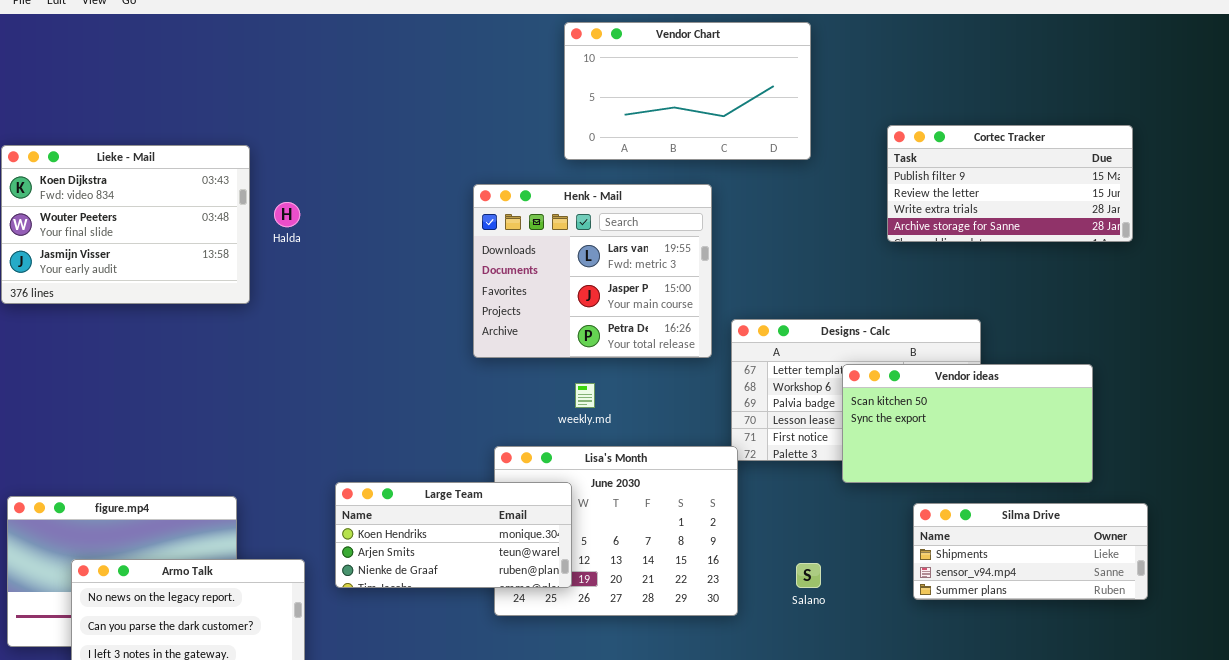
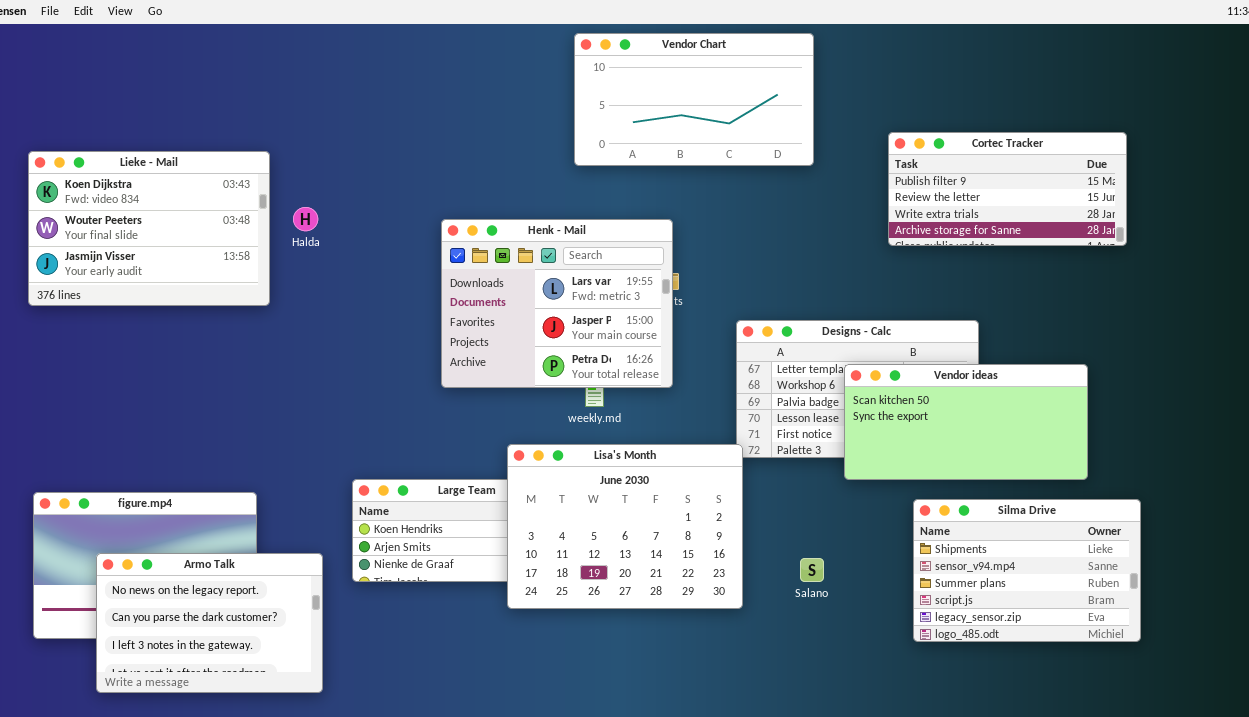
Henk - Mail: [473,184,712,358] -> [441,219,673,388], moved
Lisa's Month: [494,446,738,616] -> [507,444,743,609], raised
Silma Drive: [913,503,1148,600] -> [913,499,1141,642], resized

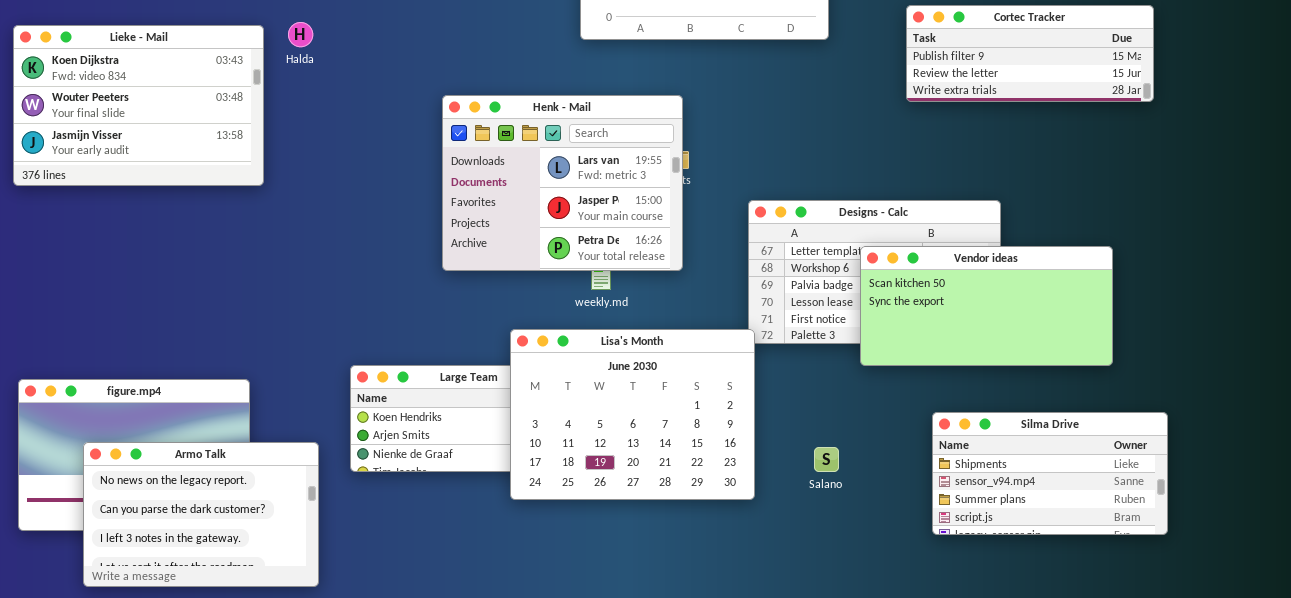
Cortec Tracker: [888,132,1127,246] -> [906,5,1154,102], resized
Halda: [293,207,318,231] -> [288,22,313,47], moved
Silma Drive: [913,499,1141,642] -> [932,412,1168,535], resized

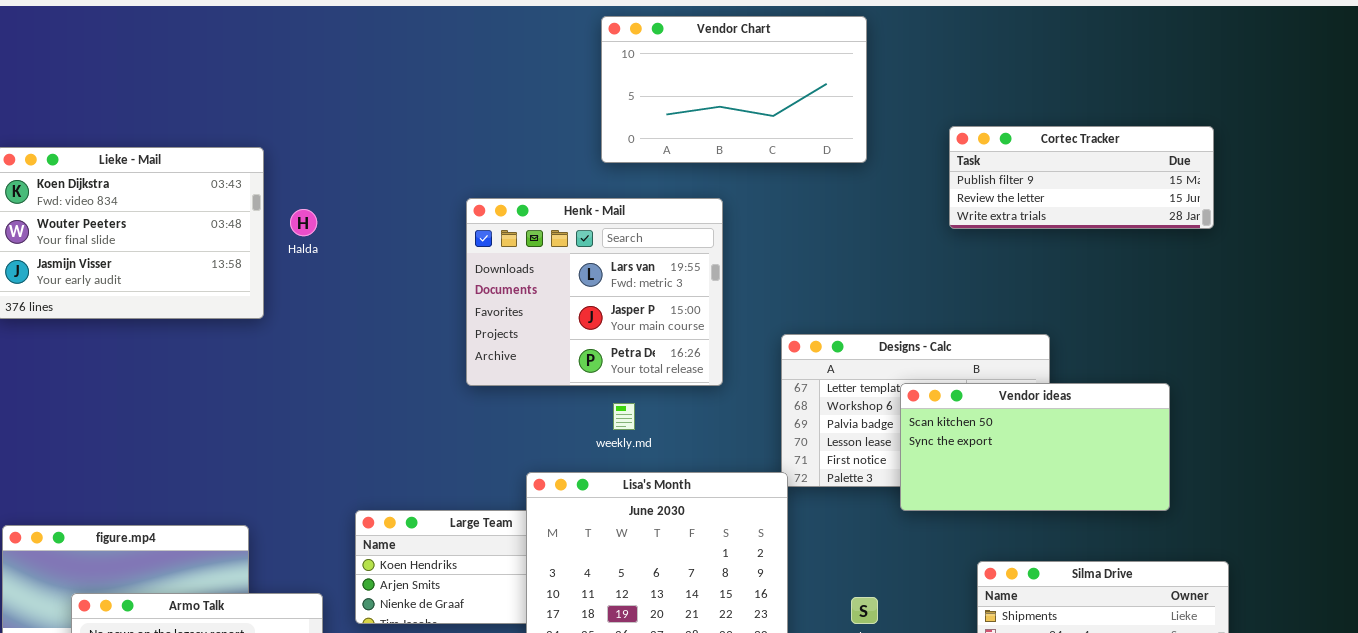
Halda: [288,22,313,47] -> [290,209,317,236], moved
Henk - Mail: [442,95,683,271] -> [466,198,723,386], moved

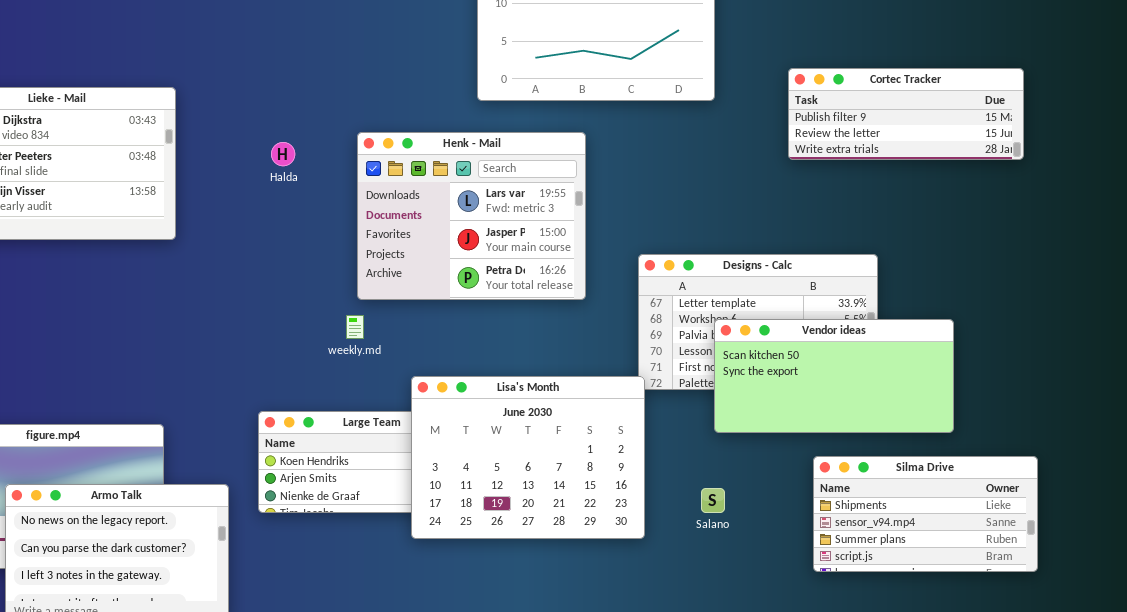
Halda: [290,209,317,236] -> [271,142,295,166], moved
Vendor ideas: [900,383,1170,511] -> [714,319,954,433], moved
weekly.md: [613,403,635,430] -> [346,315,364,339], moved

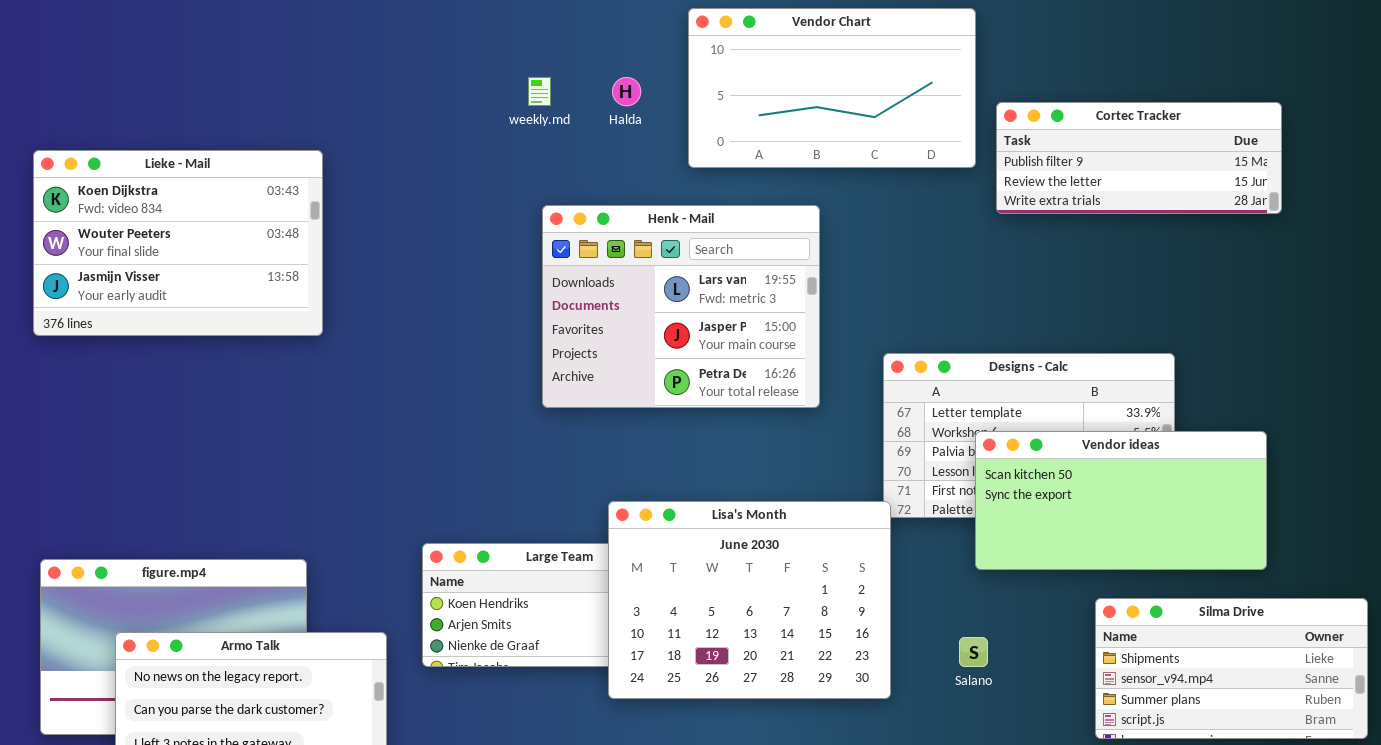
Cortec Tracker: [788,68,1024,160] -> [996,102,1282,214], moved
Halda: [271,142,295,166] -> [612,77,641,106], moved
weekly.md: [346,315,364,339] -> [528,77,551,106], moved

